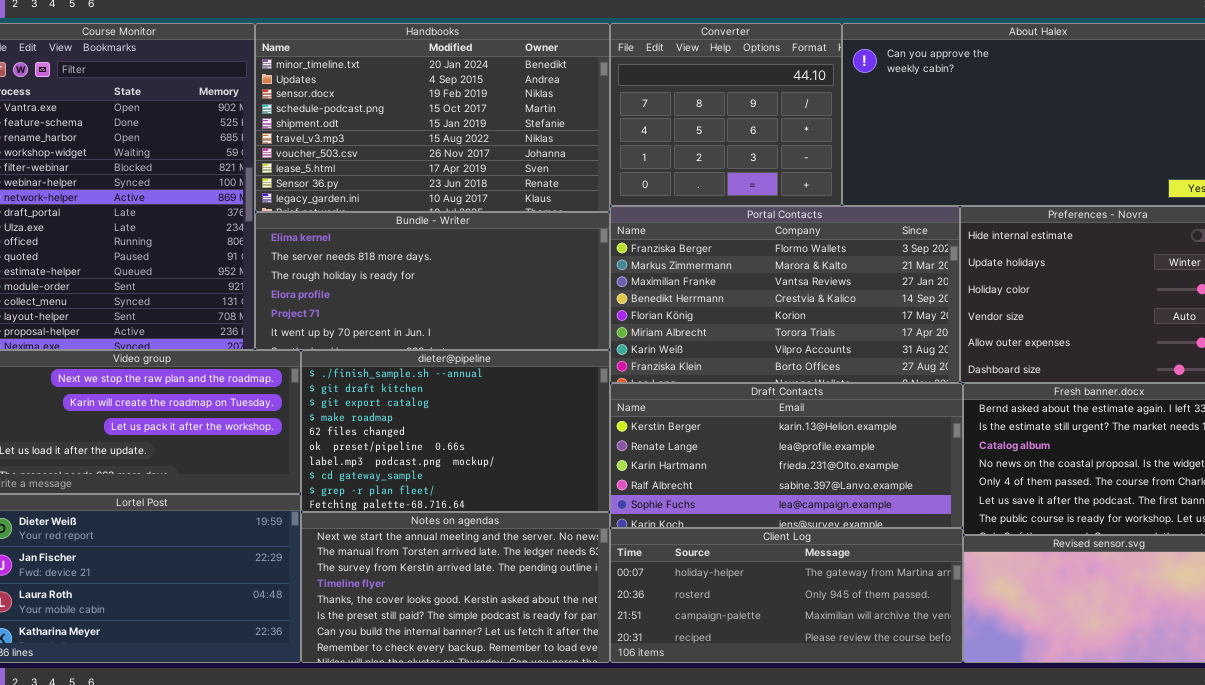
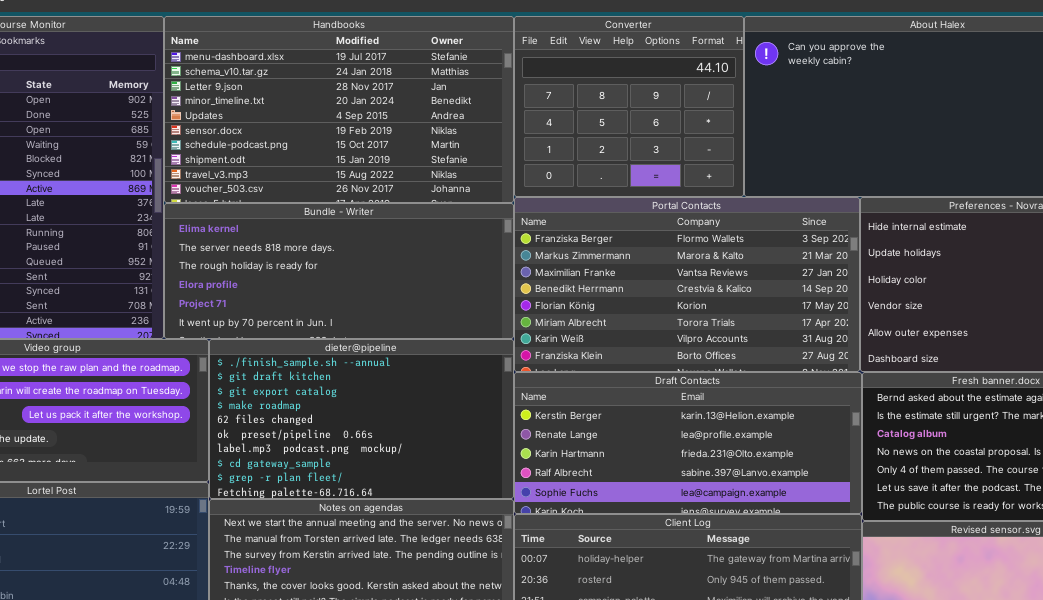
Handbooks: [255,23,610,212] -> [164,16,514,203], scrolled up 3 rows

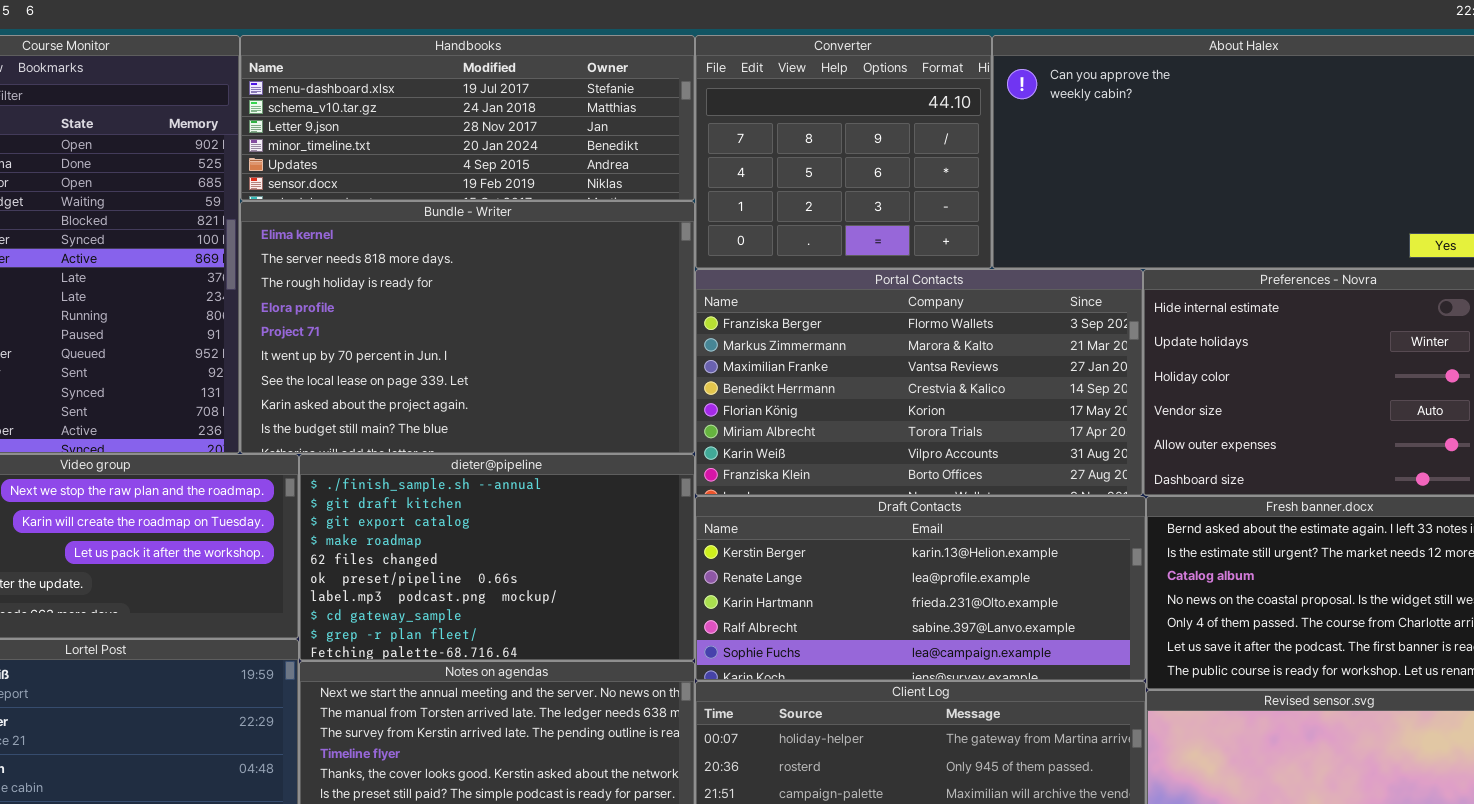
Handbooks: [164,16,514,203] -> [240,35,695,201], resized
Bundle - Writer: [164,203,514,339] -> [240,201,695,454], resized

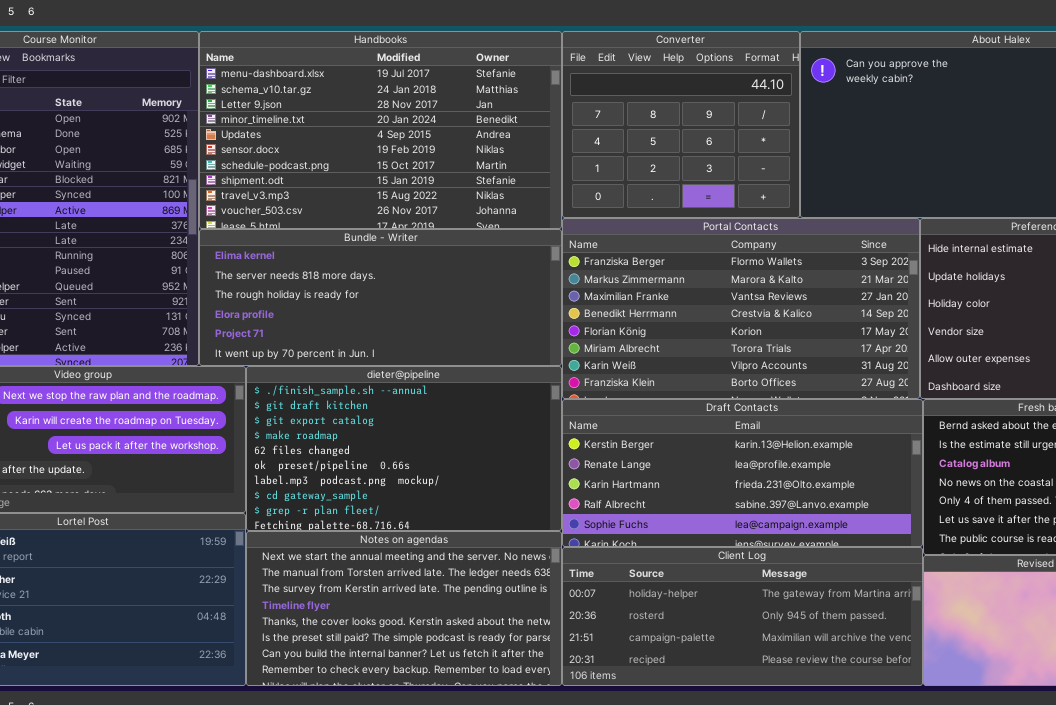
Handbooks: [240,35,695,201] -> [199,31,562,229], resized
Bundle - Writer: [240,201,695,454] -> [199,229,562,366], resized

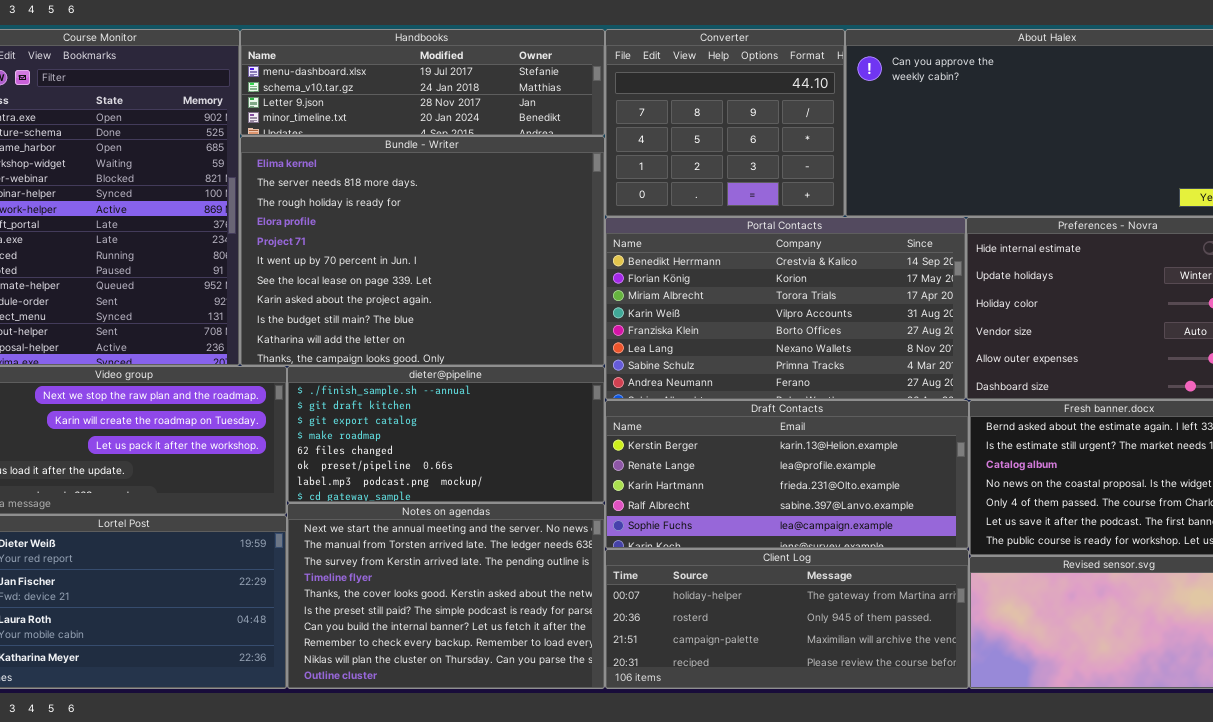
Handbooks: [199,31,562,229] -> [240,29,605,136], resized
Portal Contacts: [562,218,920,399] -> [605,217,966,400], scrolled down 3 rows
Bundle - Writer: [199,229,562,366] -> [240,136,605,366], resized
dieter@pipeline: [246,366,562,531] -> [287,366,605,503], resized
Notes on agendas: [246,531,562,686] -> [287,503,605,689], resized

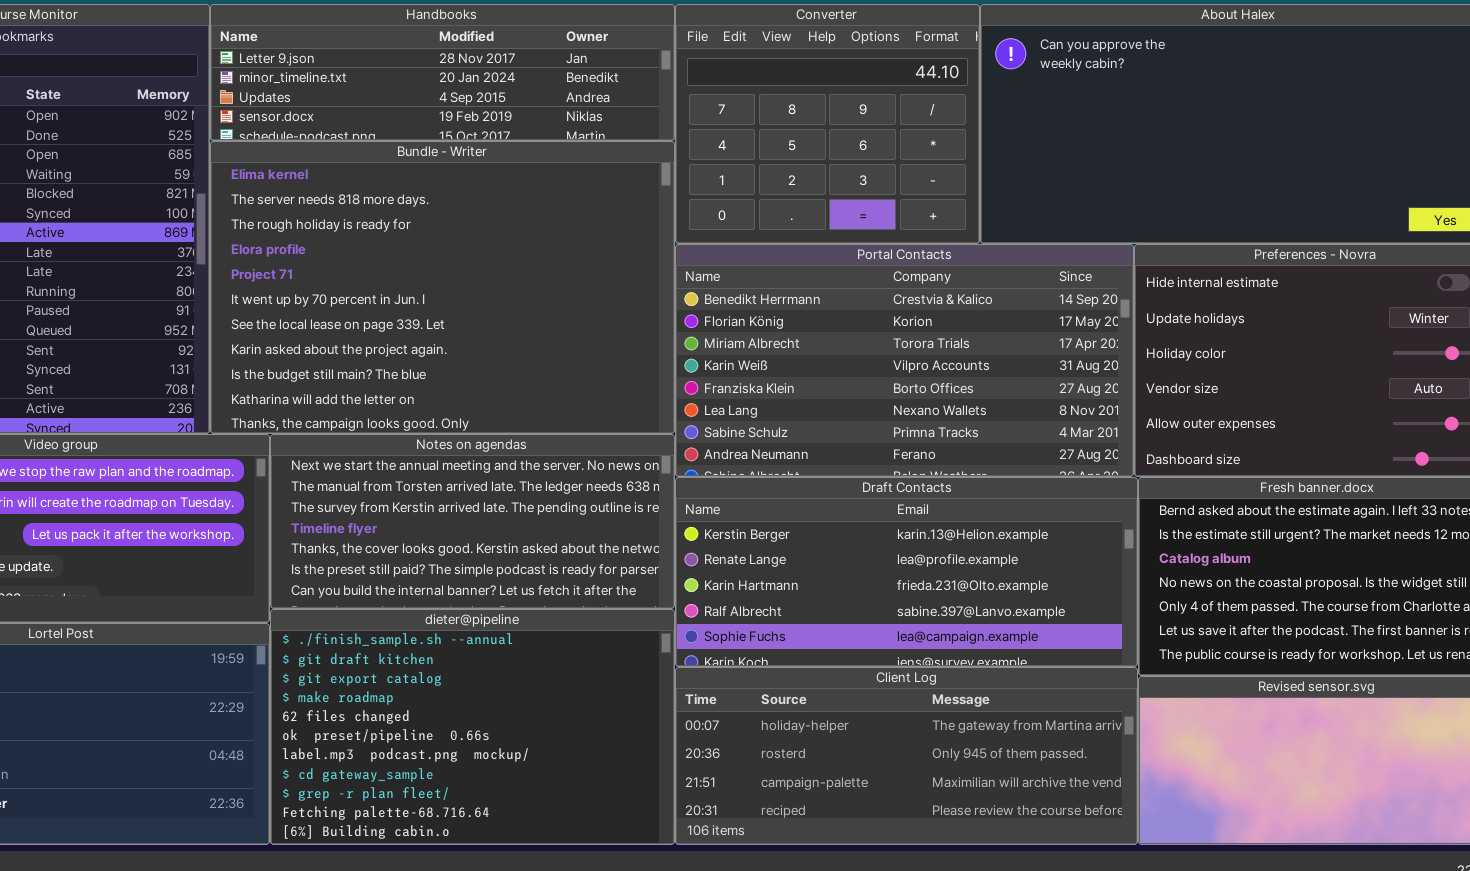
Handbooks: [240,29,605,136] -> [210,4,675,141], scrolled down 2 rows
dieter@pipeline: [287,366,605,503] -> [270,609,675,845], moved, resized
Notes on agendas: [287,503,605,689] -> [270,434,675,609], moved, resized

